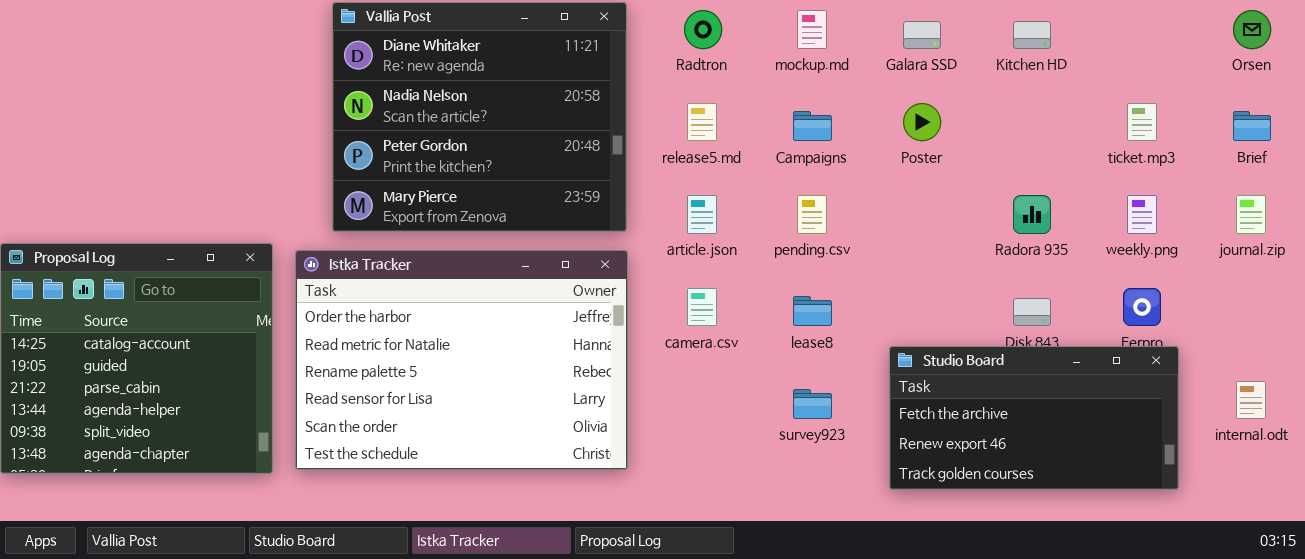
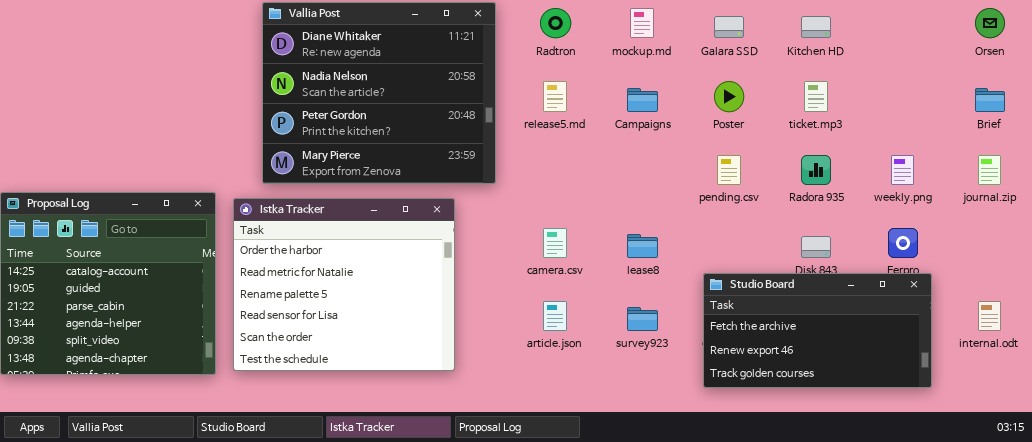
ticket.mp3: [1127,103,1157,141] -> [804,81,828,112], moved
article.json: [687,195,717,234] -> [543,301,567,331], moved
pending.csv: [797,195,827,234] -> [717,155,741,185], moved
Istka Tracker: [295,250,628,470] -> [233,198,455,371], resized

